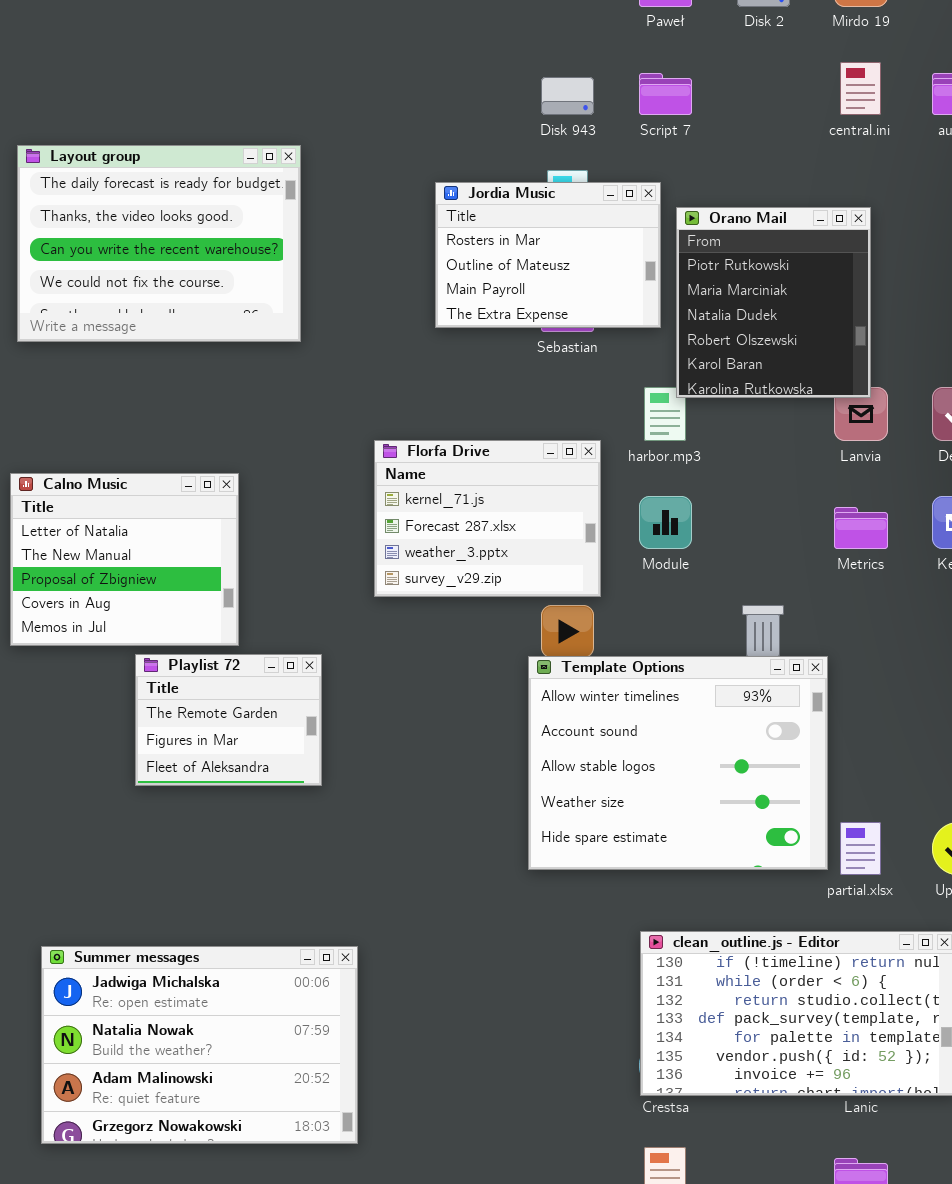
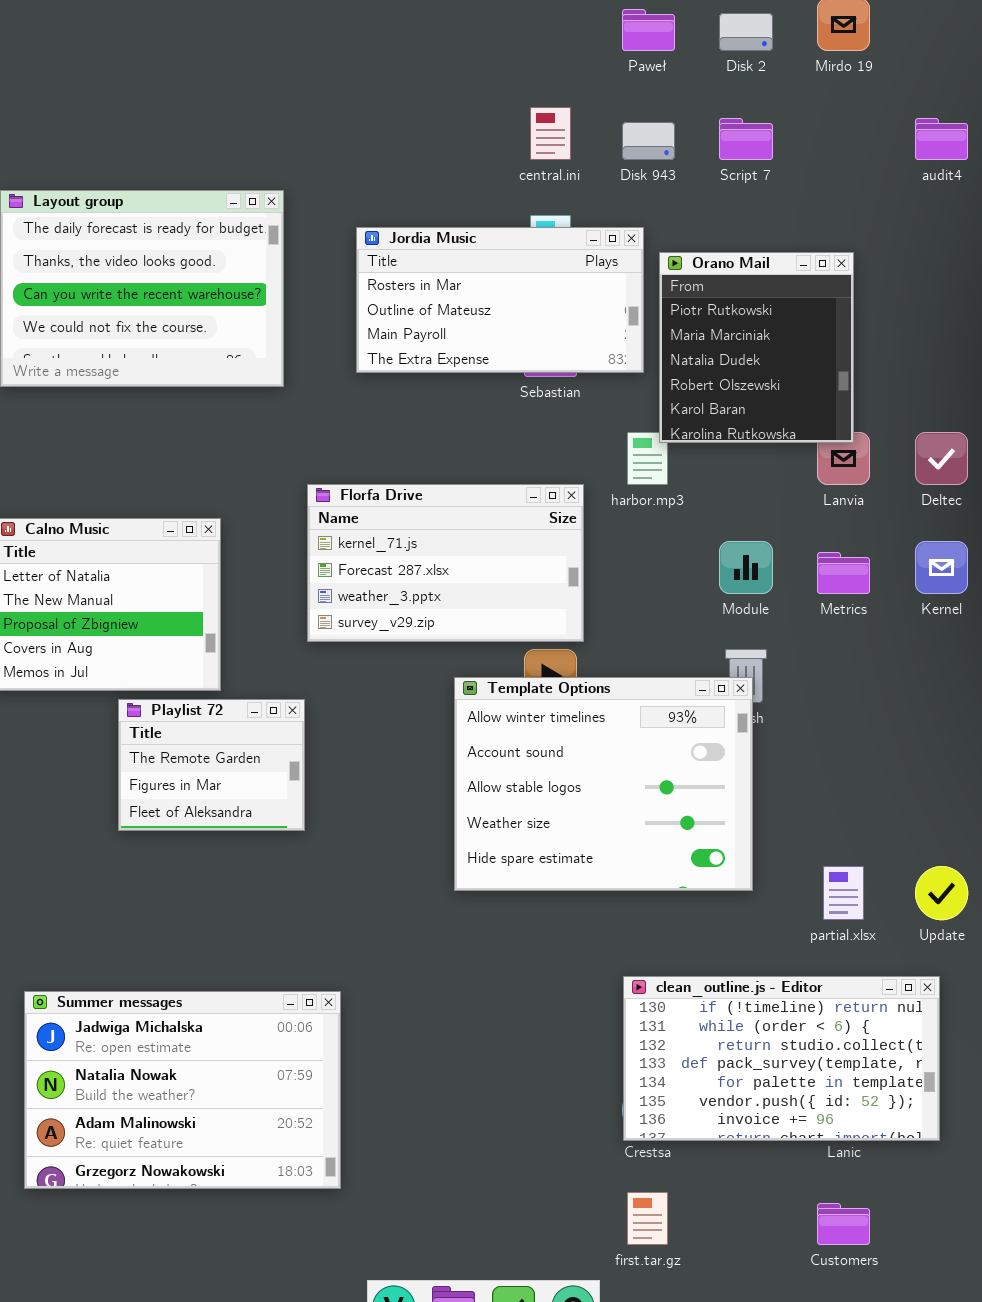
central.ini: [840,62,881,115] -> [530,107,571,160], moved
Script 7: [639,73,692,115] -> [719,118,773,160], moved
Disk 943: [541,77,594,115] -> [622,122,675,160], moved
Jordia Music: [435,182,661,328] -> [356,227,644,373], resized
Florfa Drive: [374,440,601,597] -> [307,484,584,642], resized
Module: [639,496,692,549] -> [719,541,773,594], moved
Template Options: [528,656,828,870] -> [454,677,753,891], moved

